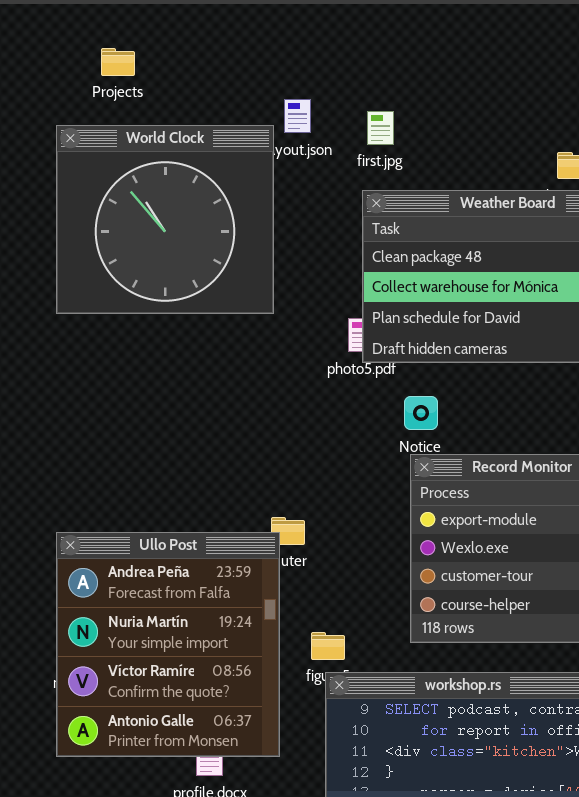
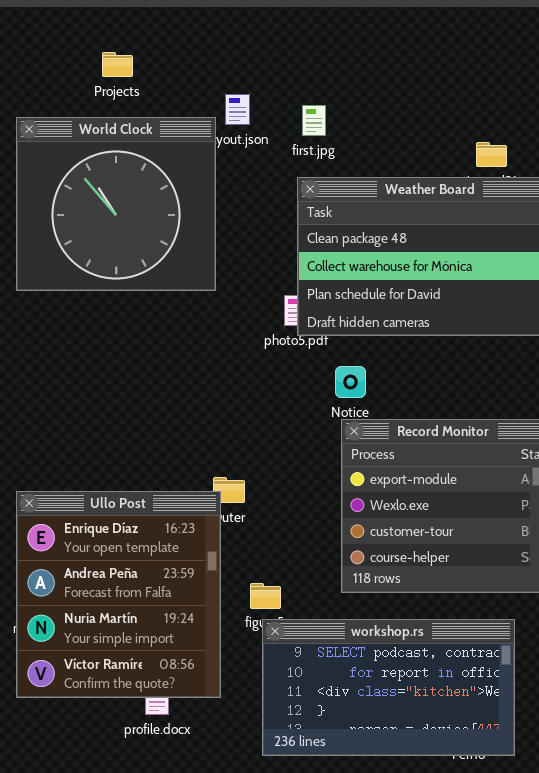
Projects: [101,48,135,76] -> [102,52,133,77], moved
Ullo Post: [56,532,280,757] -> [16,491,221,698], scrolled up 1 row

